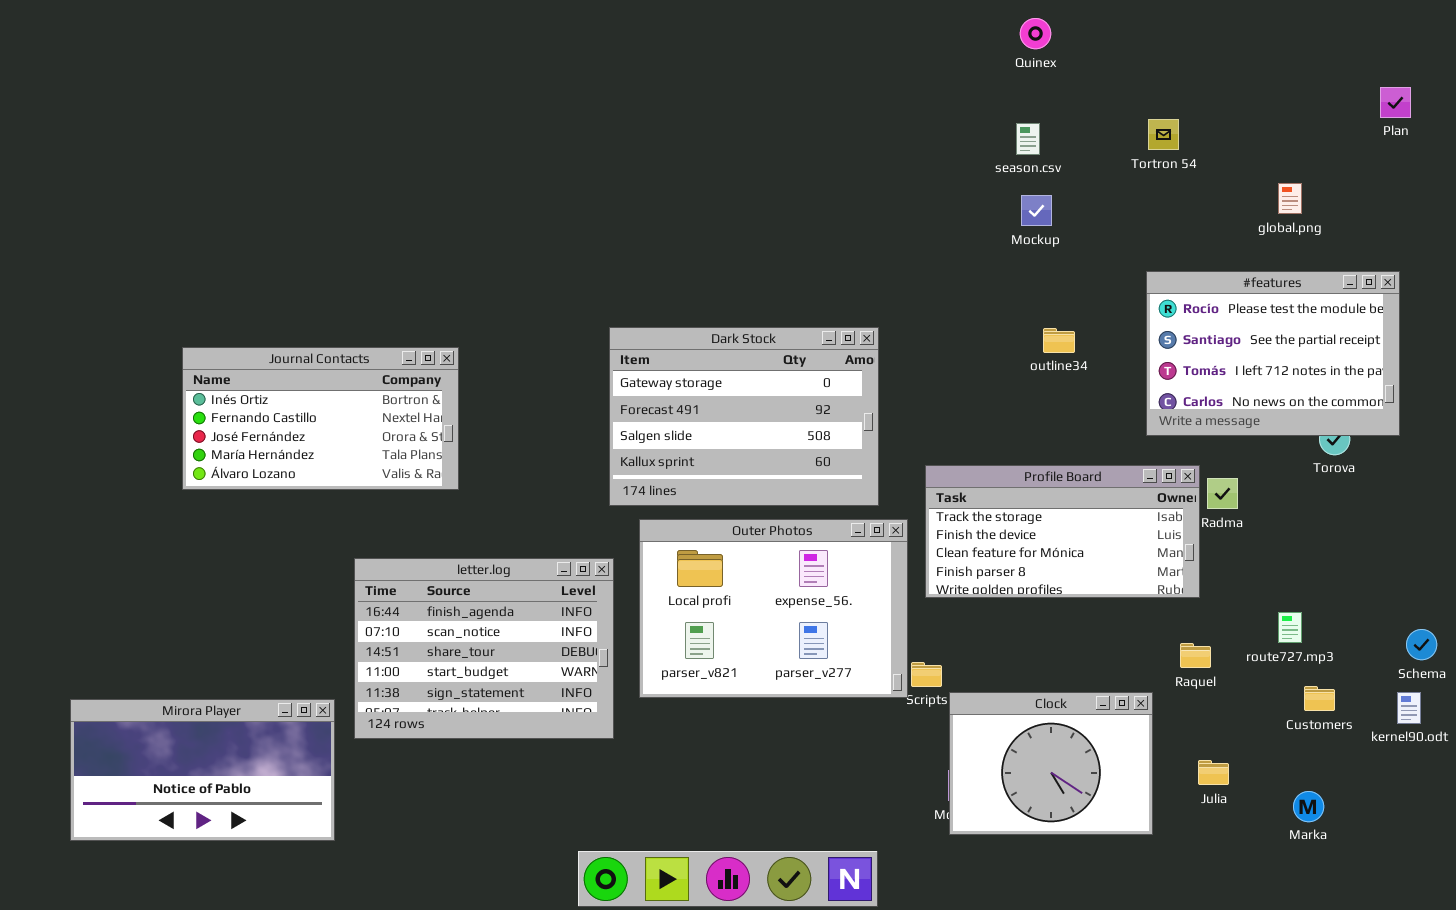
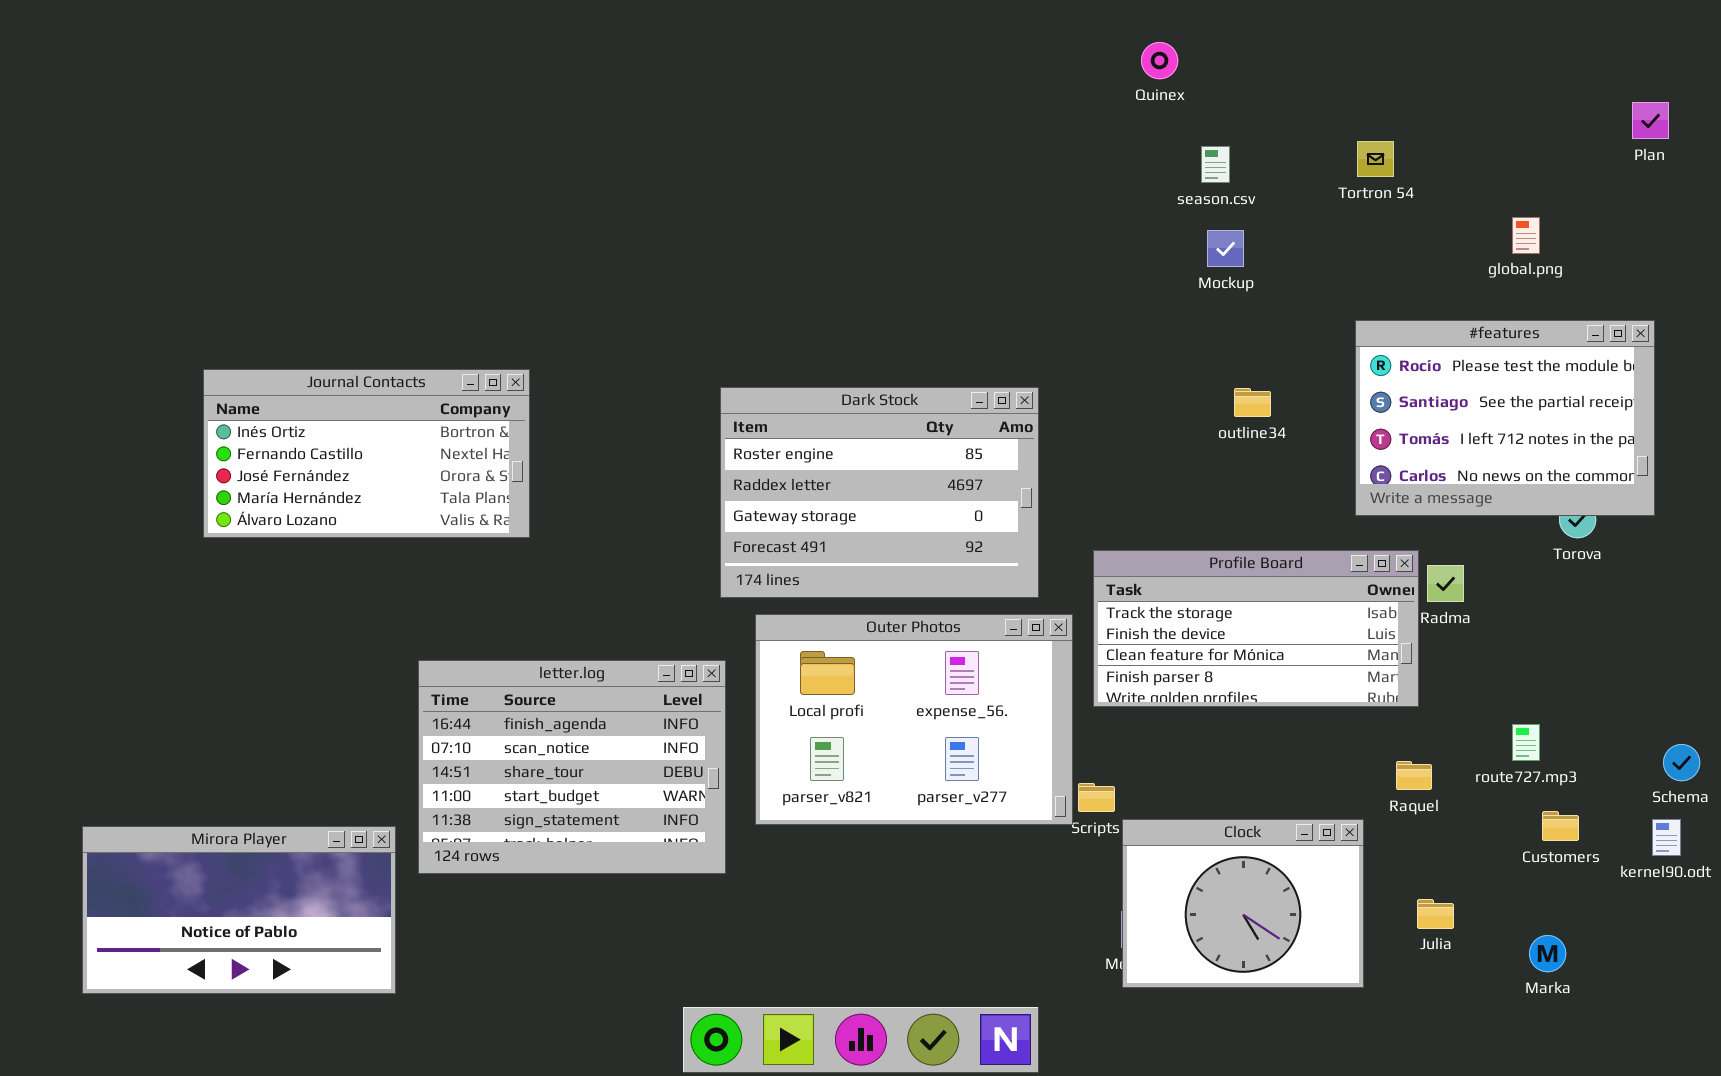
Quinex: [1020,18,1051,49] -> [1141,42,1178,79], moved
Dark Stock: [609,327,879,506] -> [720,387,1039,598], scrolled up 2 rows
Journal Contacts: [182,347,459,490] -> [203,369,530,538], moved

